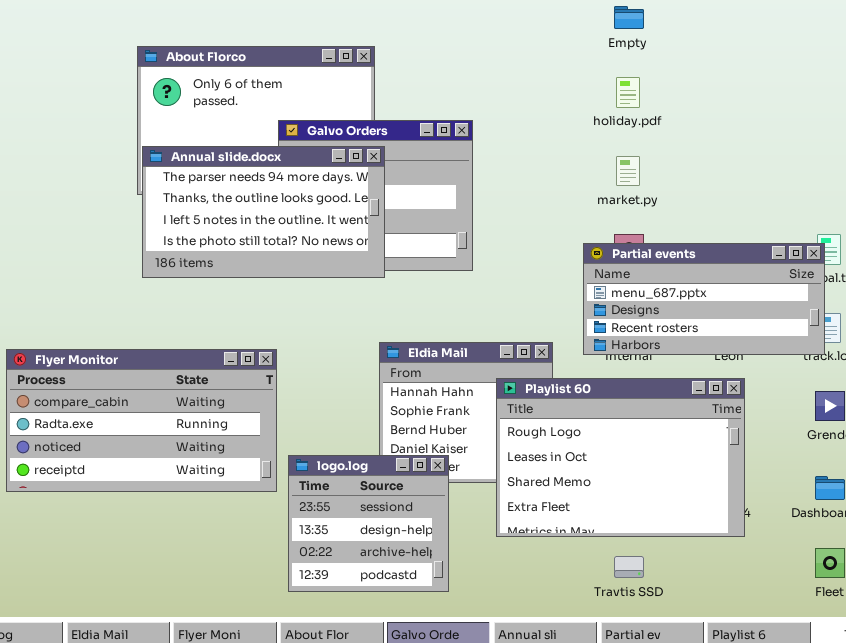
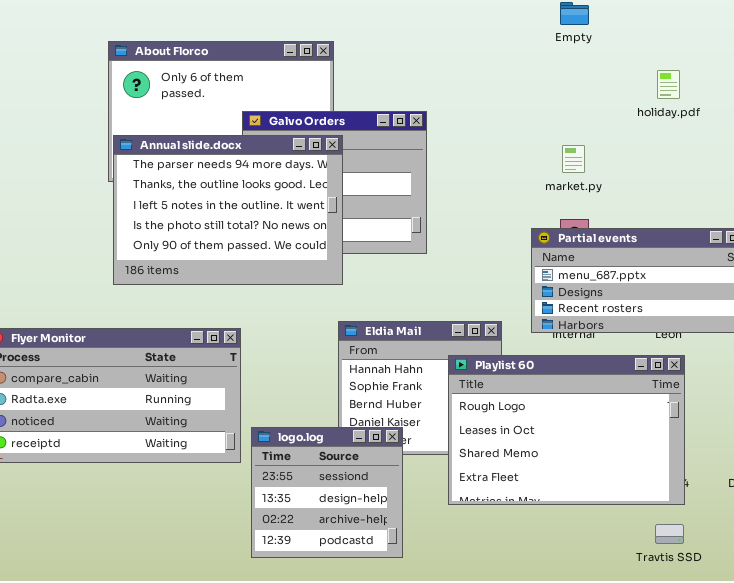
holiday.pdf: [616,77,640,108] -> [657,70,680,99], moved
Annual slide.docx: [142,146,385,278] -> [113,135,343,285], resized
Travtis SSD: [614,556,644,578] -> [655,524,684,544], moved

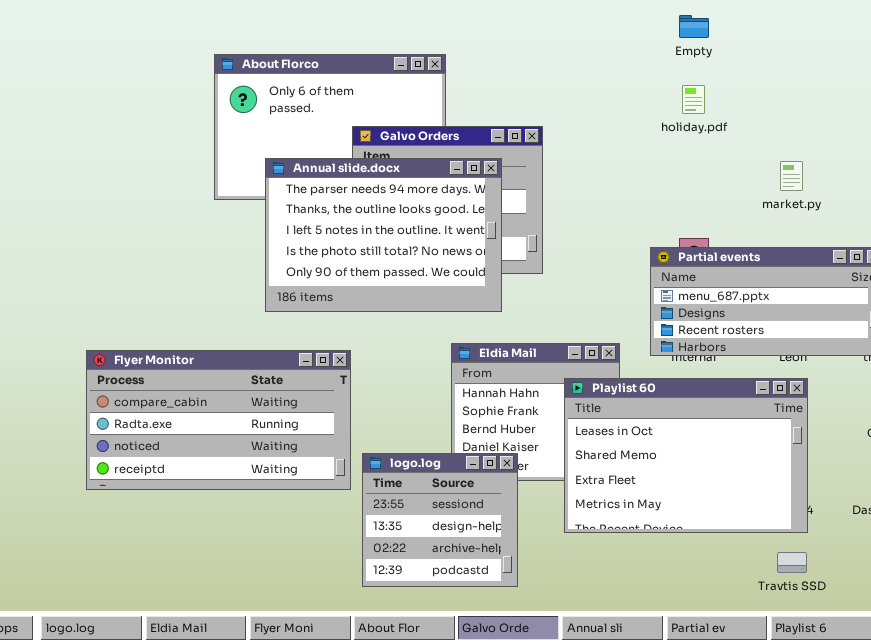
holiday.pdf: [657,70,680,99] -> [682,85,705,114], moved
Annual slide.docx: [113,135,343,285] -> [265,158,502,312], moved
market.py: [562,145,585,173] -> [780,161,803,191], moved
Playlist 60: [448,355,685,505] -> [564,378,808,533], scrolled down 1 row

